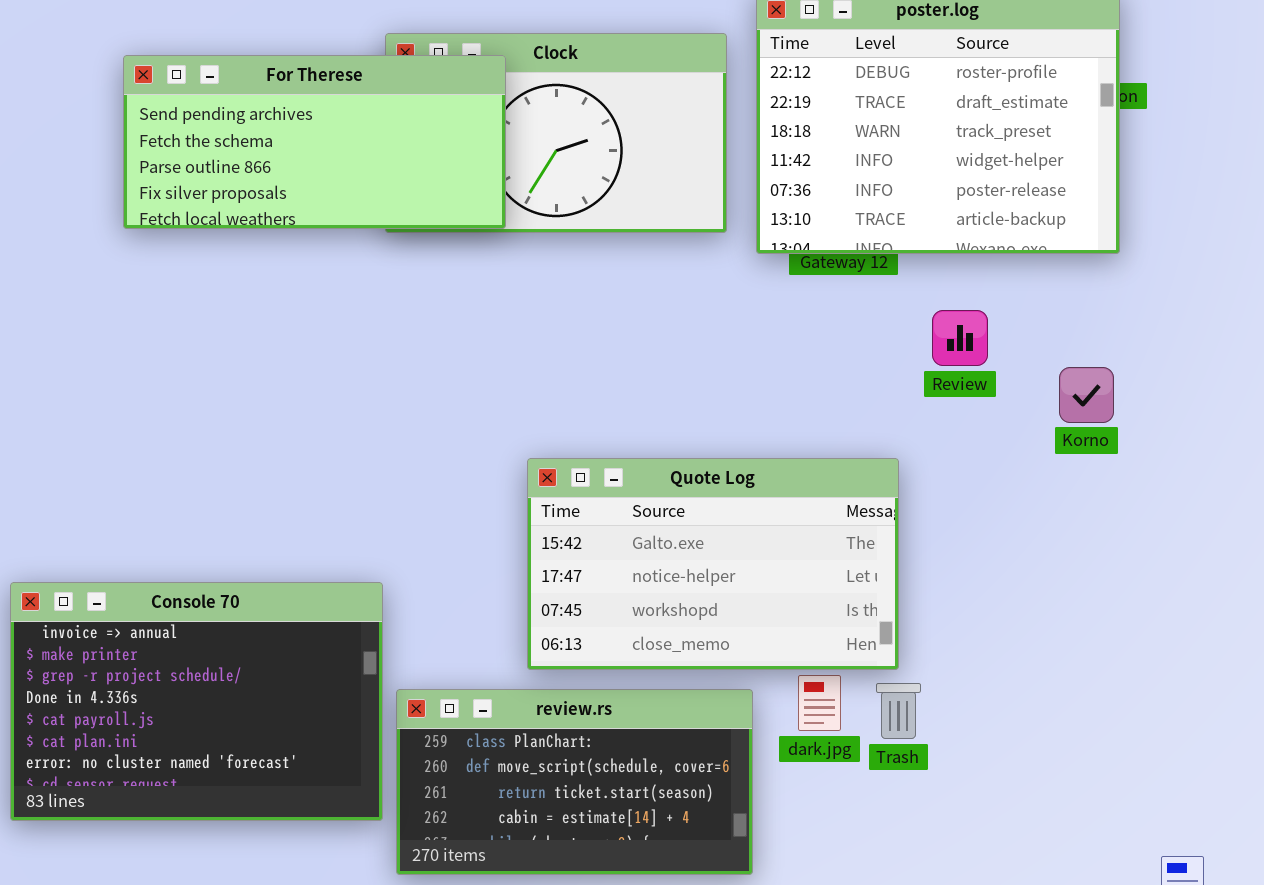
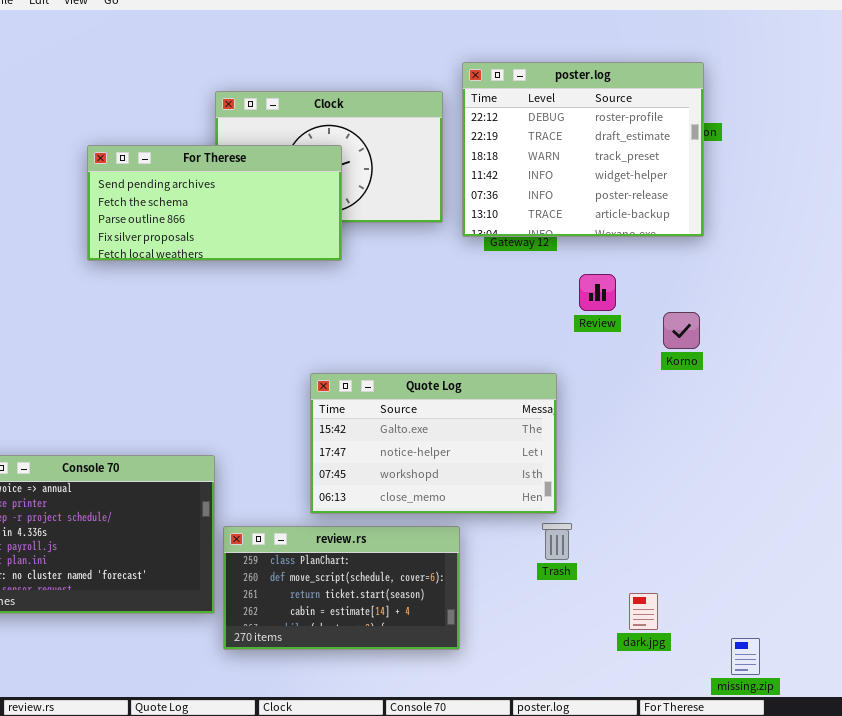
For Therese: [123,55,506,229] -> [87,145,342,261], moved
dark.jpg: [798,675,841,731] -> [629,593,658,630], moved

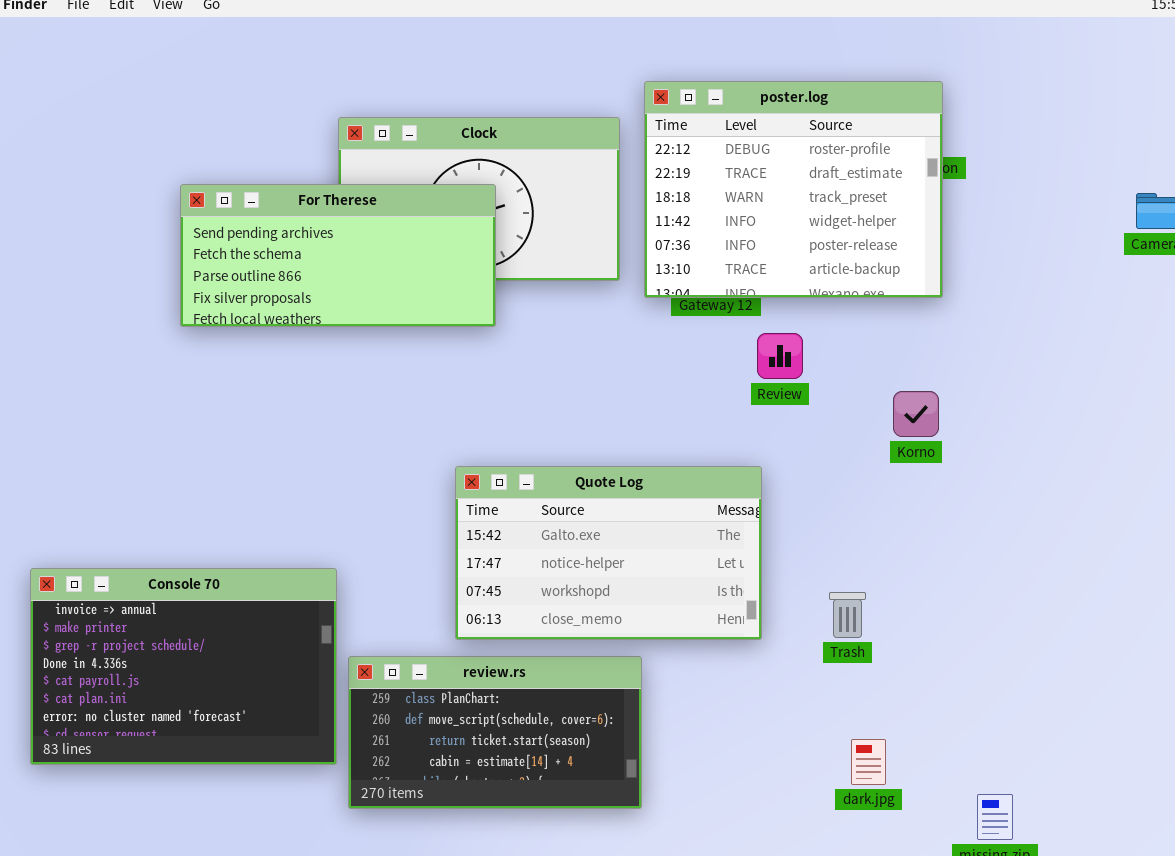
Review: [579,274,616,311] -> [757,333,803,379], moved
Trash: [542,523,572,560] -> [829,592,866,638], moved

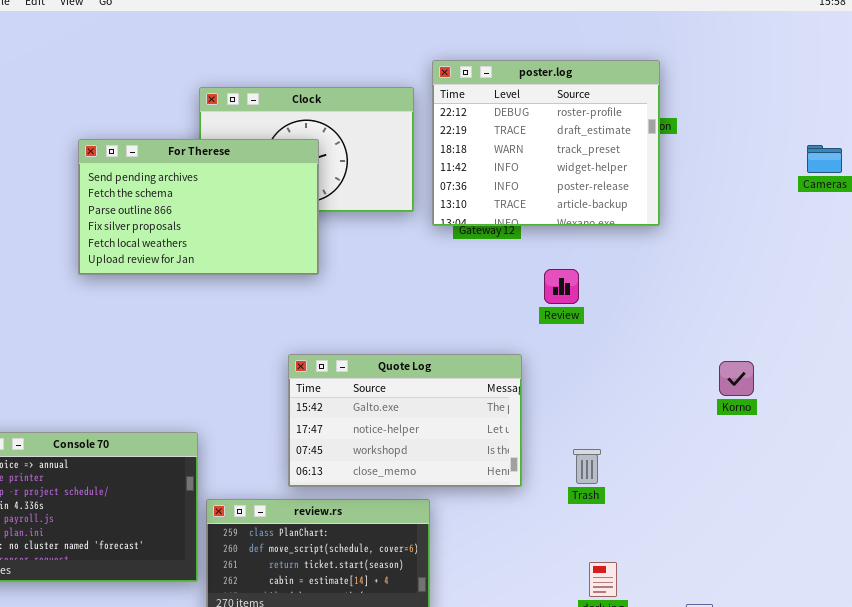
For Therese: [180,184,496,327] -> [78,139,319,275], resized
Review: [757,333,803,379] -> [544,269,579,304], moved
Korno: [893,391,939,437] -> [719,361,754,396], moved

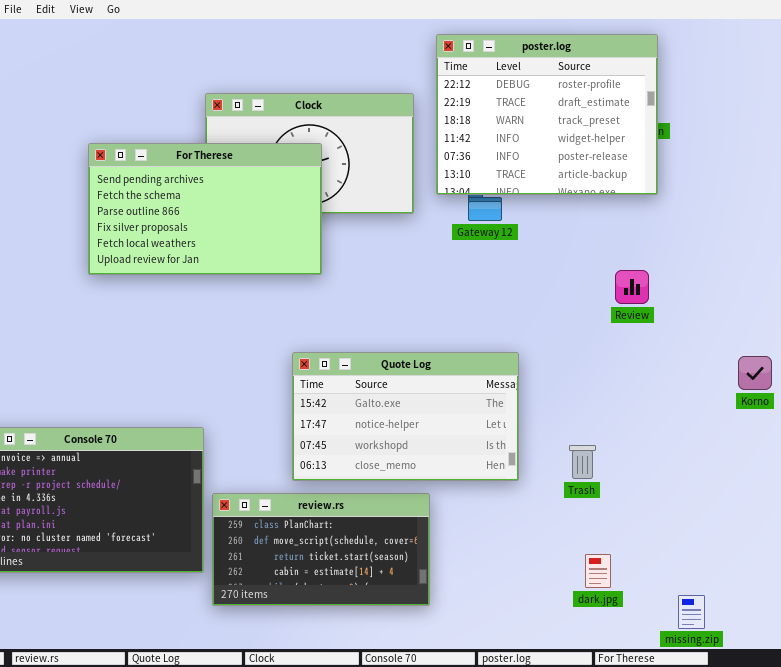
poster.log: [432,60,660,226] -> [436,34,658,195], moved
Review: [544,269,579,304] -> [615,270,649,304], moved
Korno: [719,361,754,396] -> [738,356,772,390], moved

